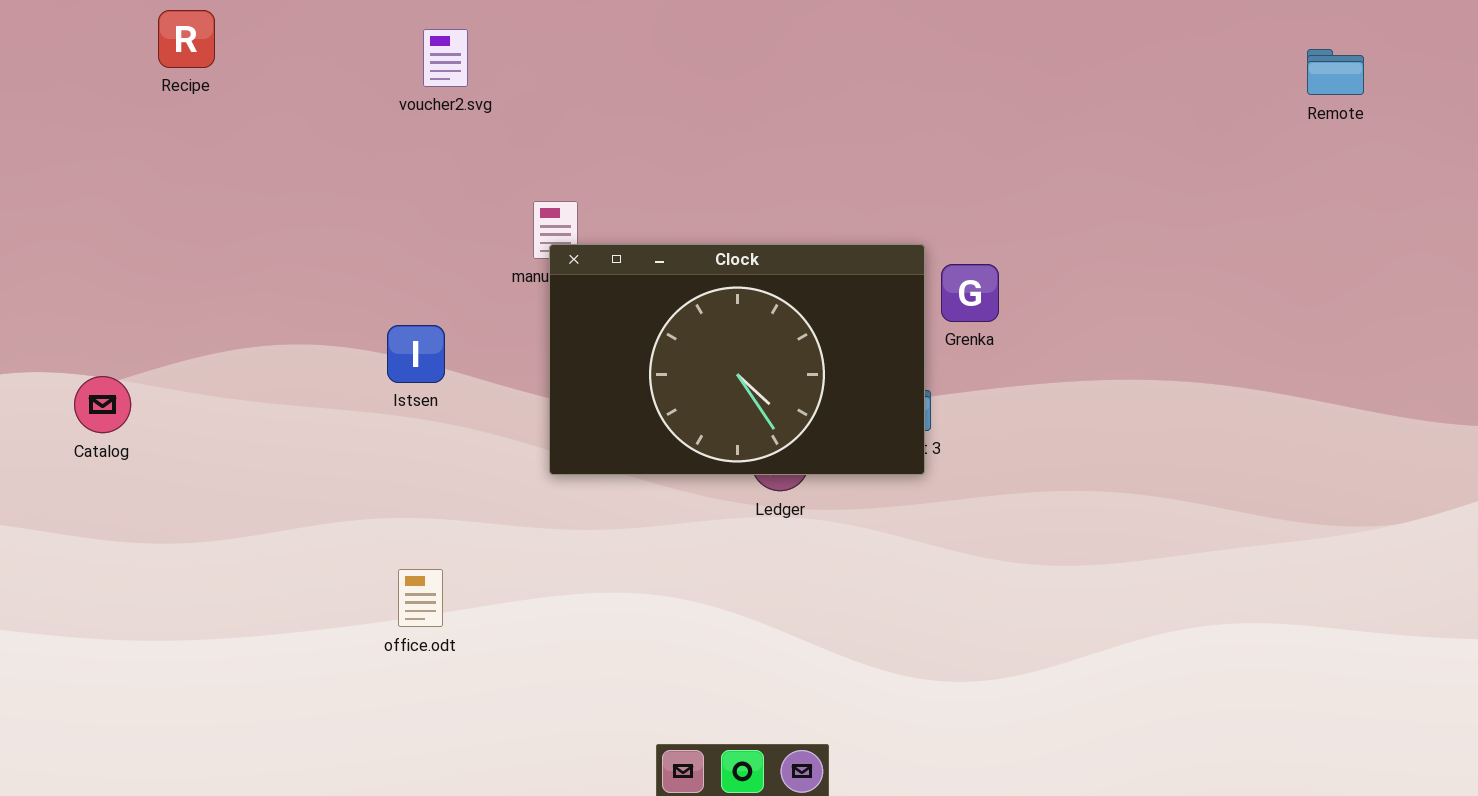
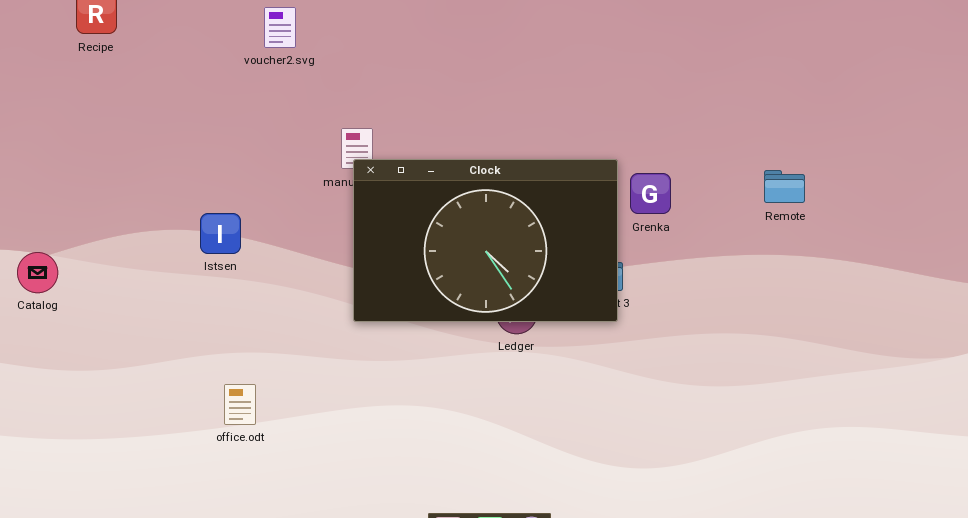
Remote: [1307,49,1364,95] -> [764,170,805,203], moved
Istsen: [387,325,445,383] -> [200,213,241,254], moved
office.odt: [398,569,443,627] -> [224,384,256,425], moved

